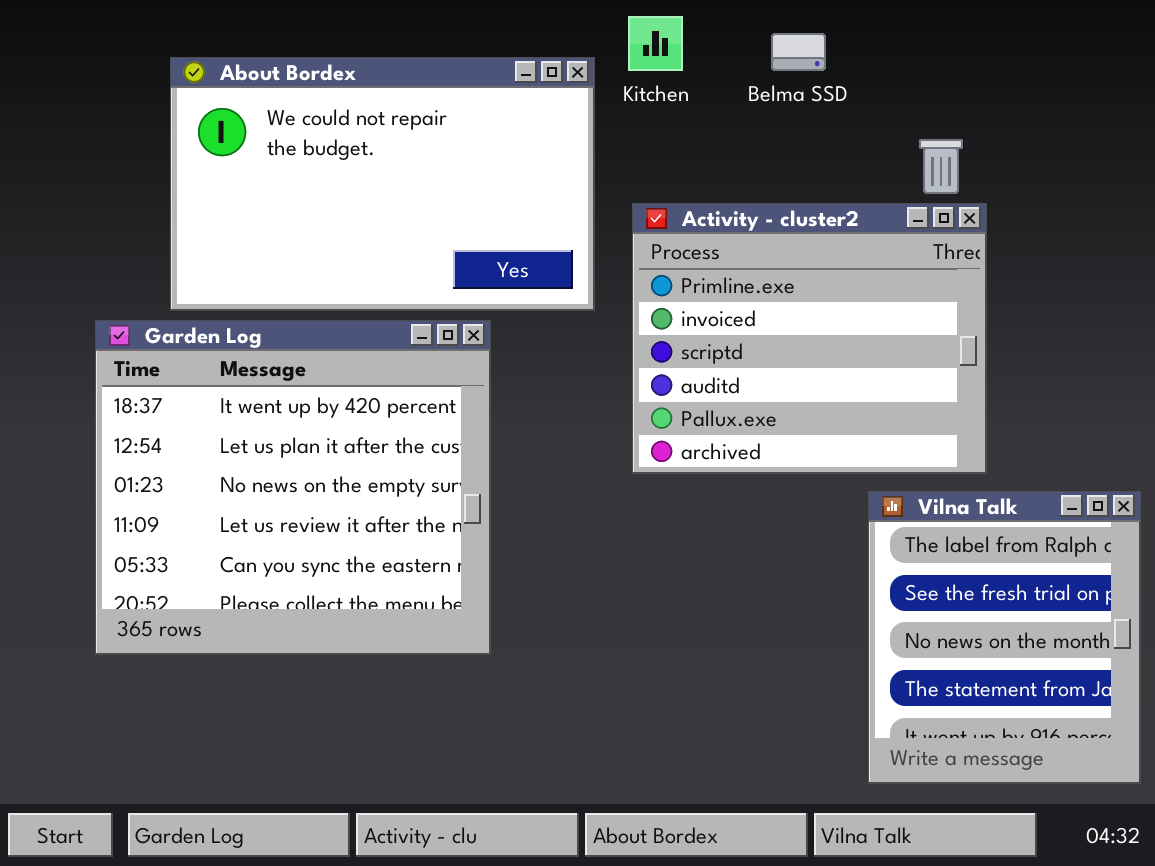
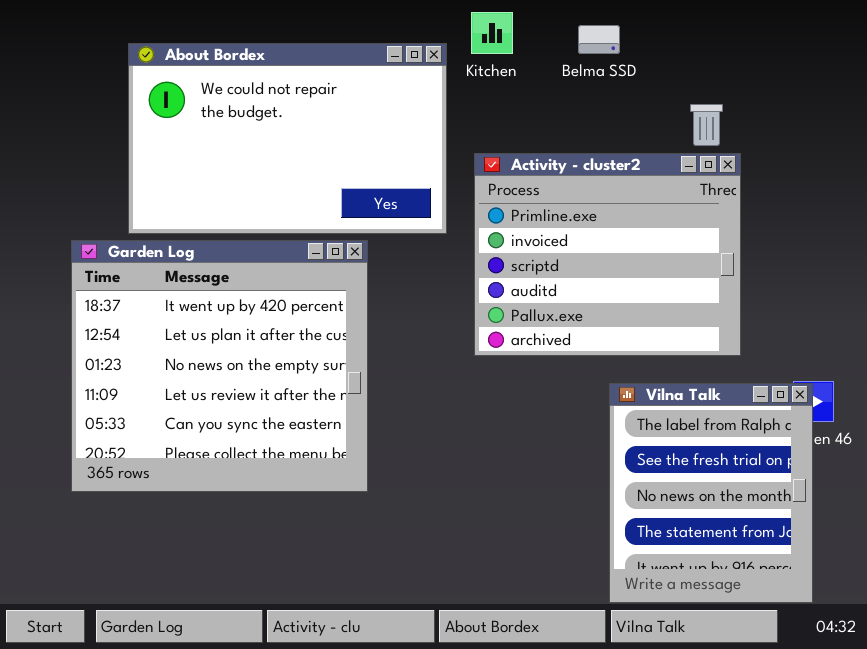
Vilna Talk: [868,491,1141,784] -> [609,383,813,603], moved

